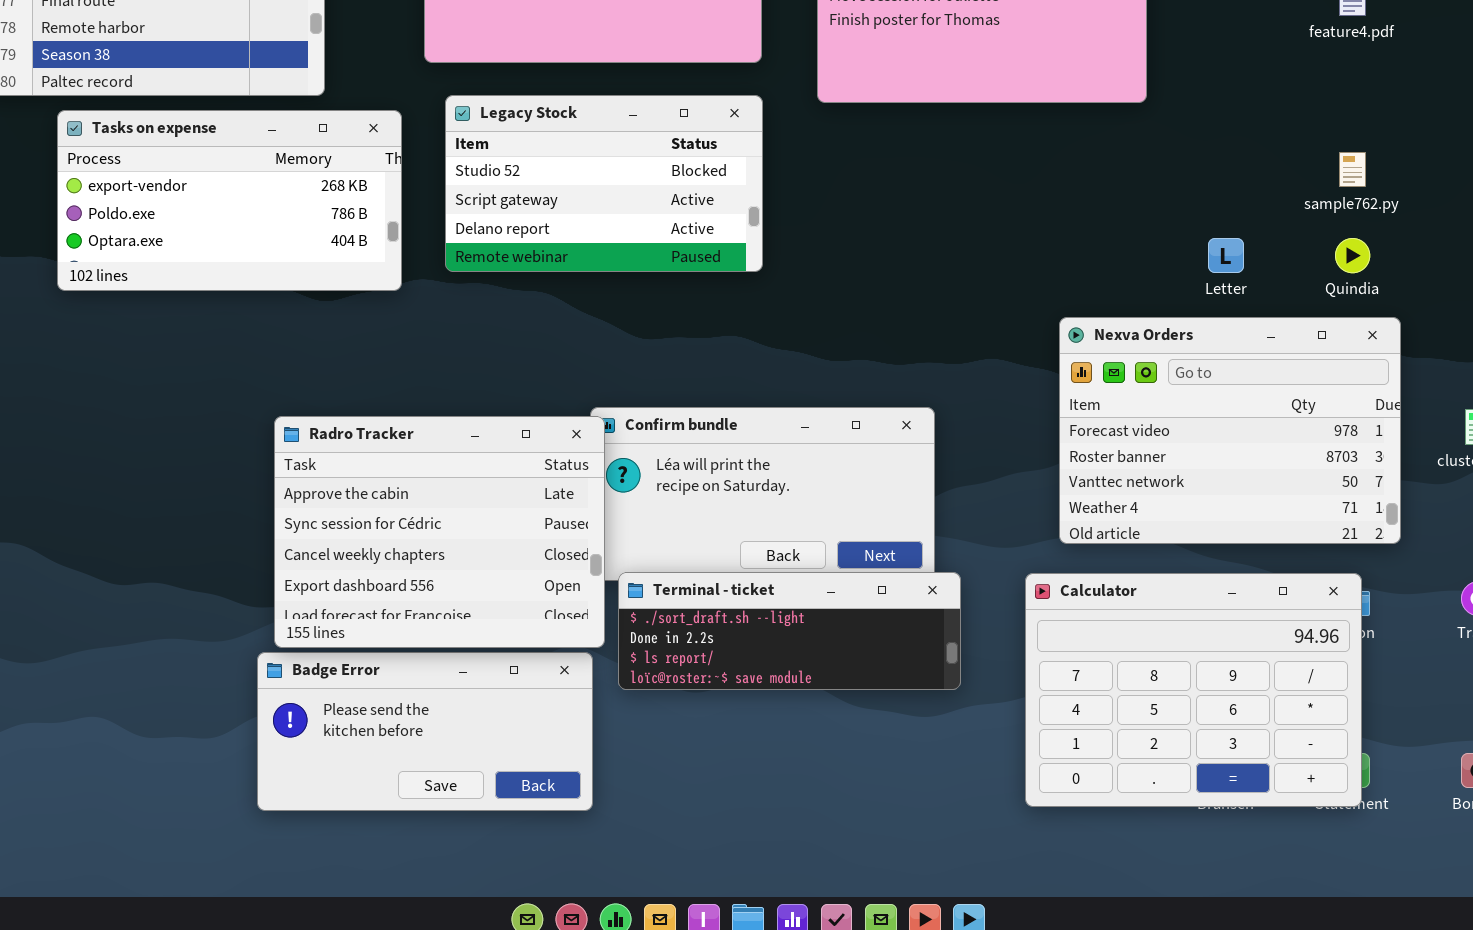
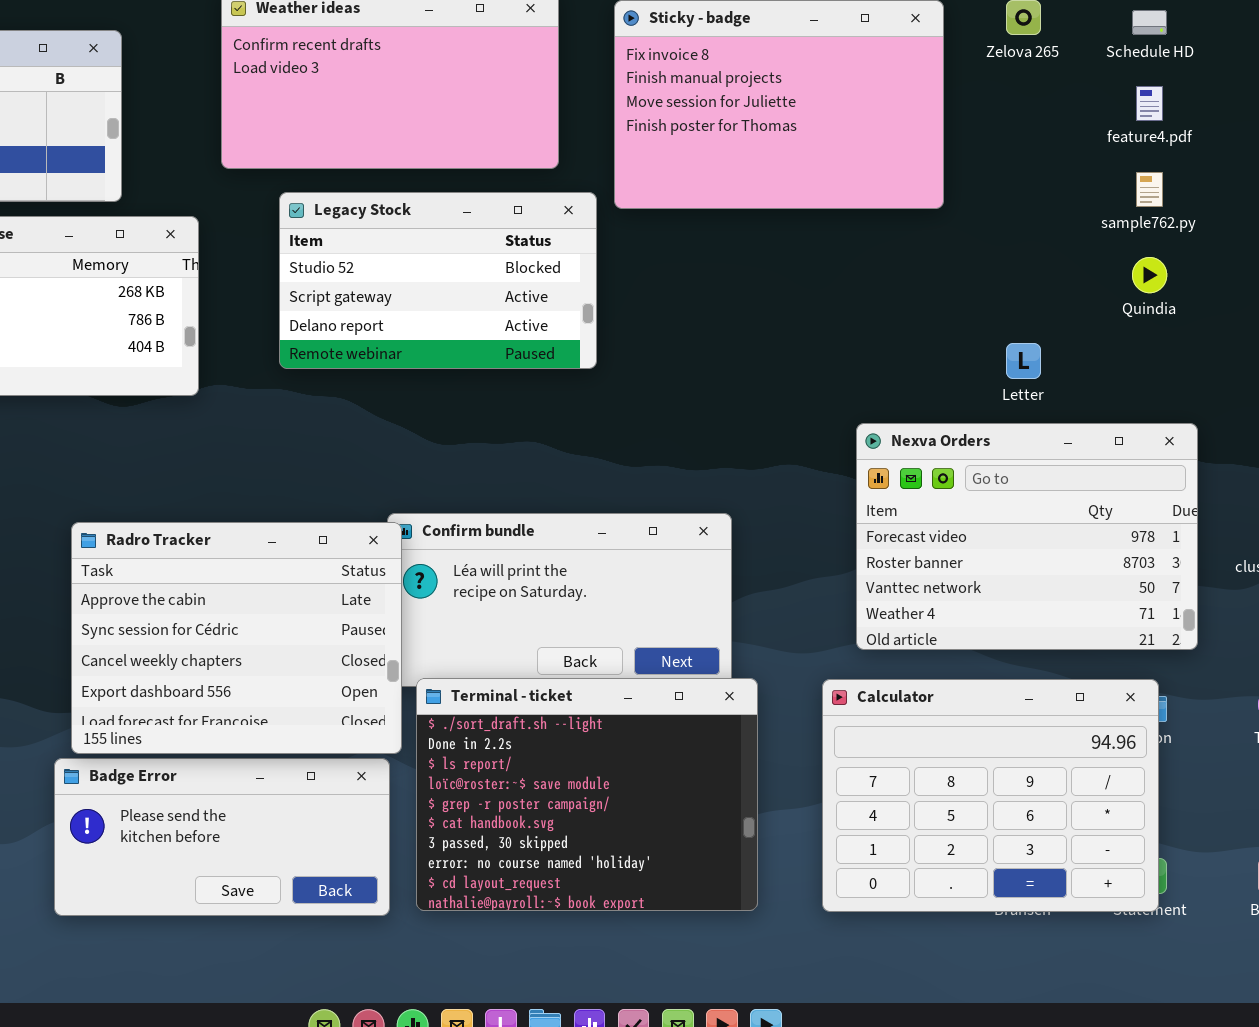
Legacy Stock: [445,95,763,272] -> [279,192,597,369], moved
sample762.py: [1339,152,1366,187] -> [1136,172,1163,207], moved
Quindia: [1335,238,1370,273] -> [1132,257,1167,293], moved
Terminal - ticket: [618,572,961,690] -> [416,678,758,911], resized

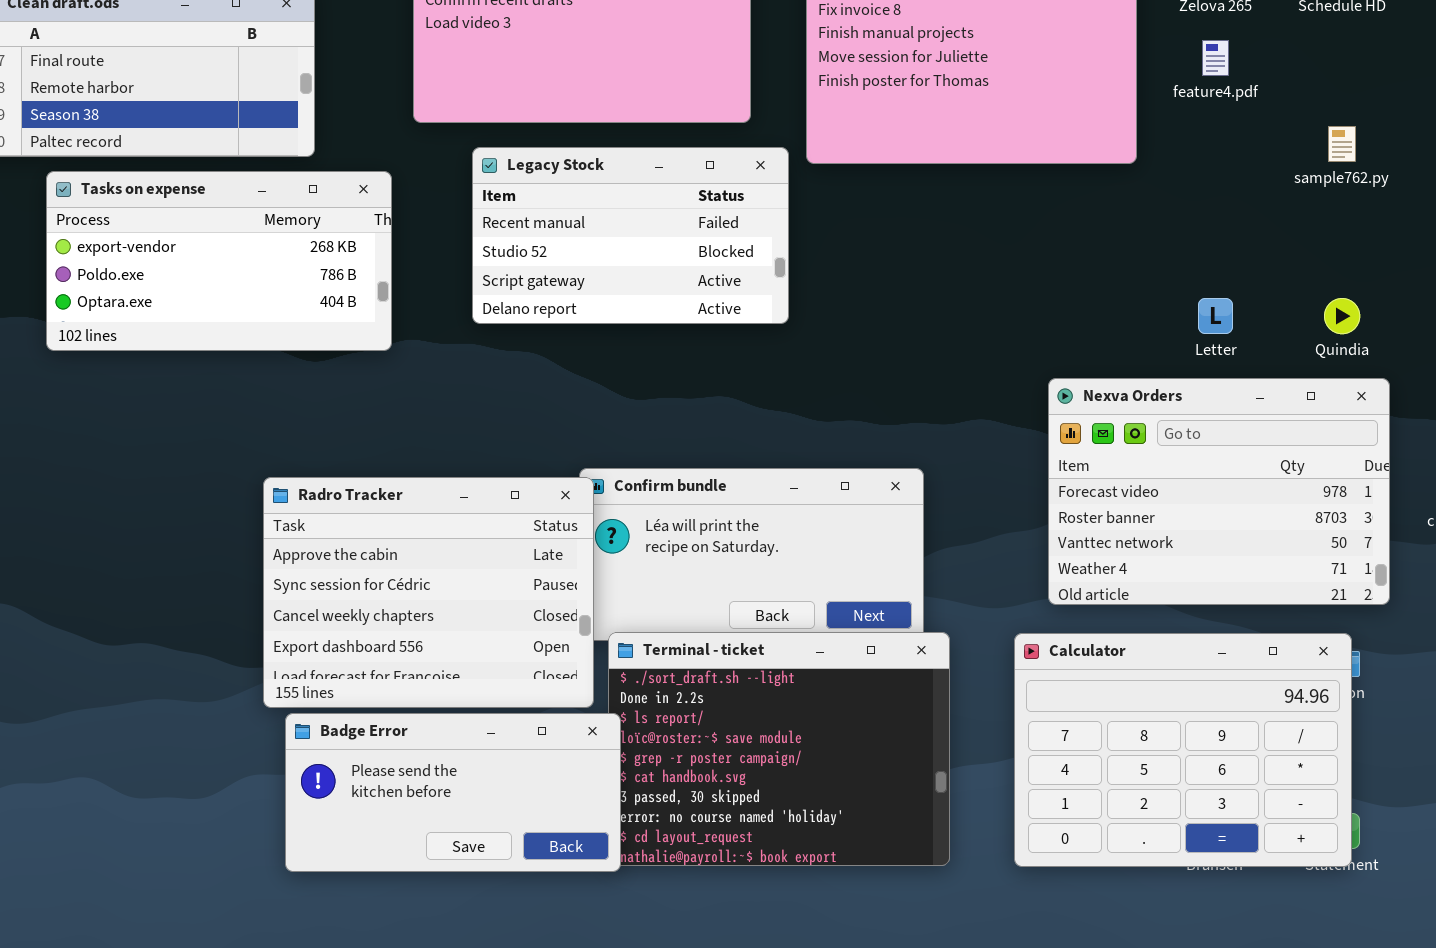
feature4.pdf: [1136,86,1163,121] -> [1202,40,1229,76], moved
Legacy Stock: [279,192,597,369] -> [472,147,789,324], scrolled up 1 row
Quindia: [1132,257,1167,293] -> [1324,298,1360,334], moved
Badge Error: [54,758,390,916] -> [285,713,621,872], moved

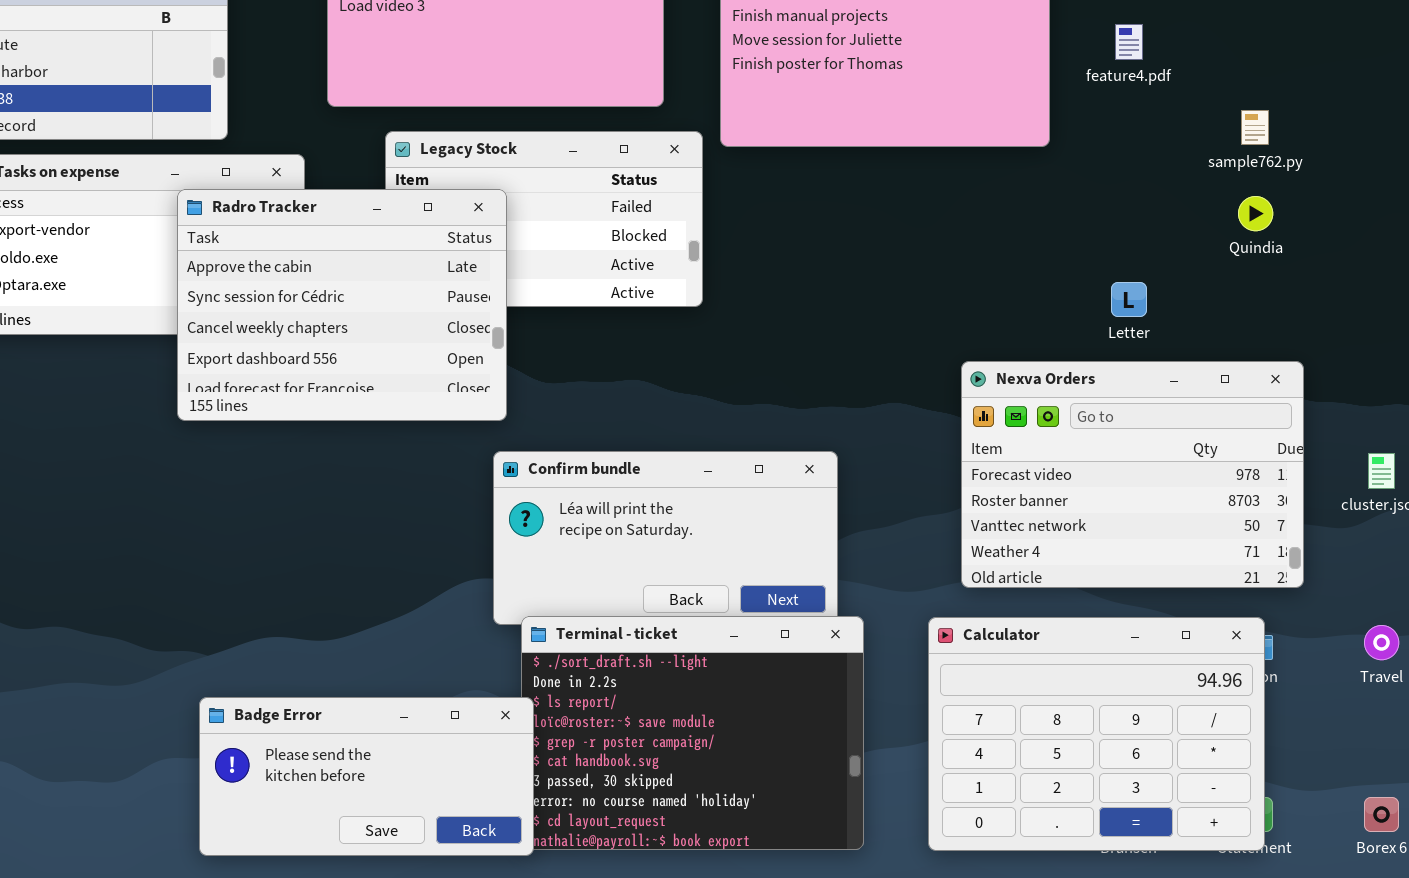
Quindia: [1324,298,1360,334] -> [1238,196,1273,231], moved
Radro Tracker: [263,477,594,708] -> [177,189,507,421], moved

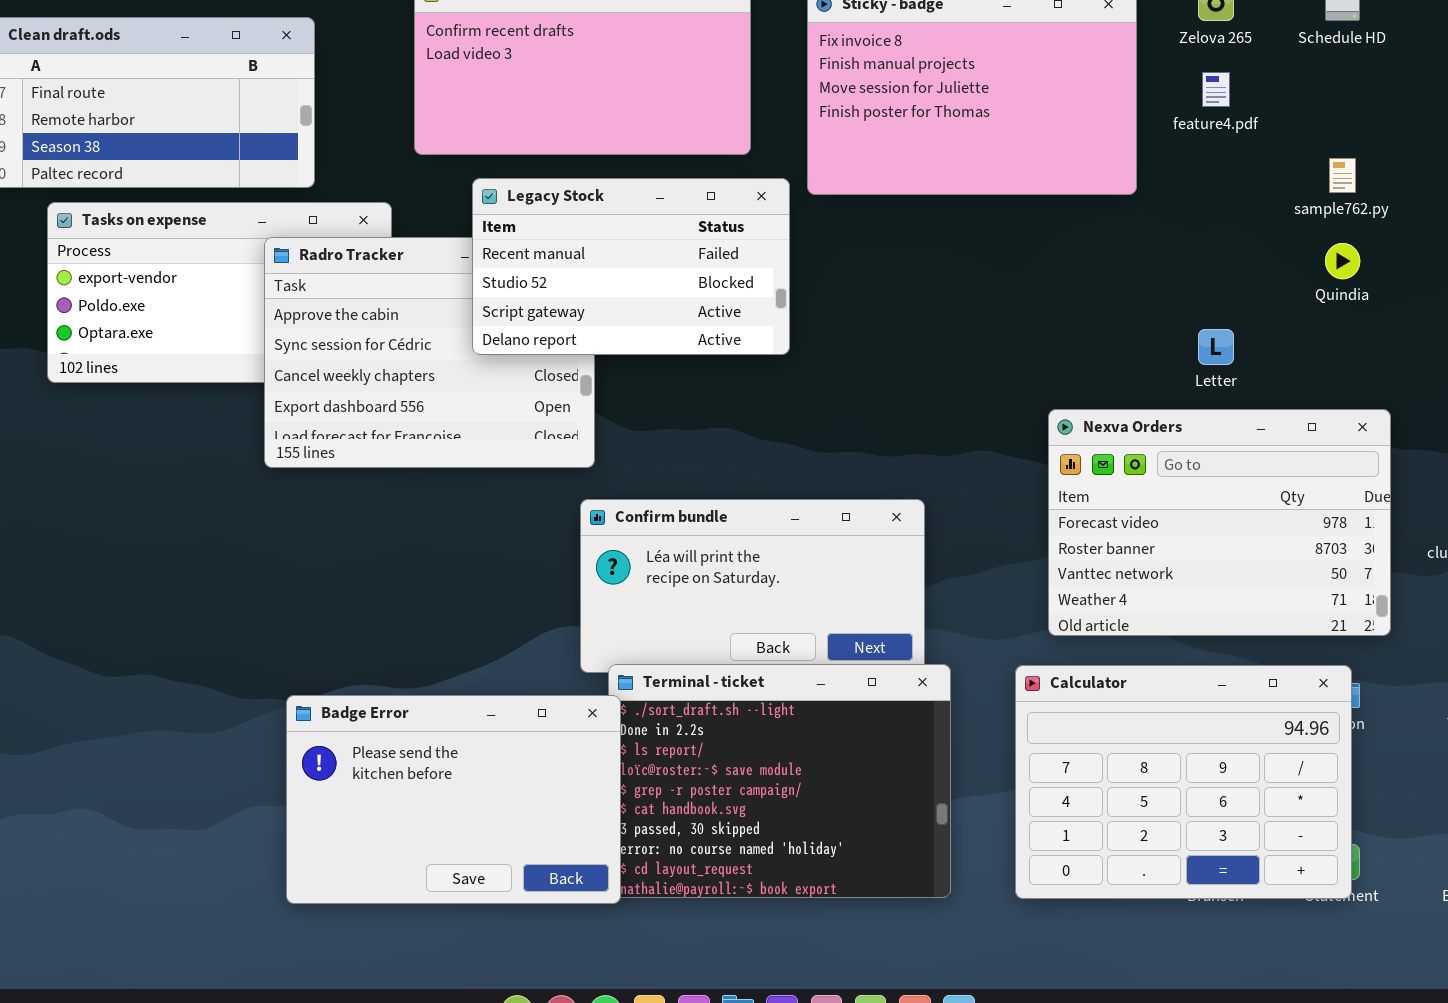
Legacy Stock: [385,131,703,307] -> [472,178,790,355], raised
Badge Error: [199,697,534,856] -> [286,695,621,904], resized

